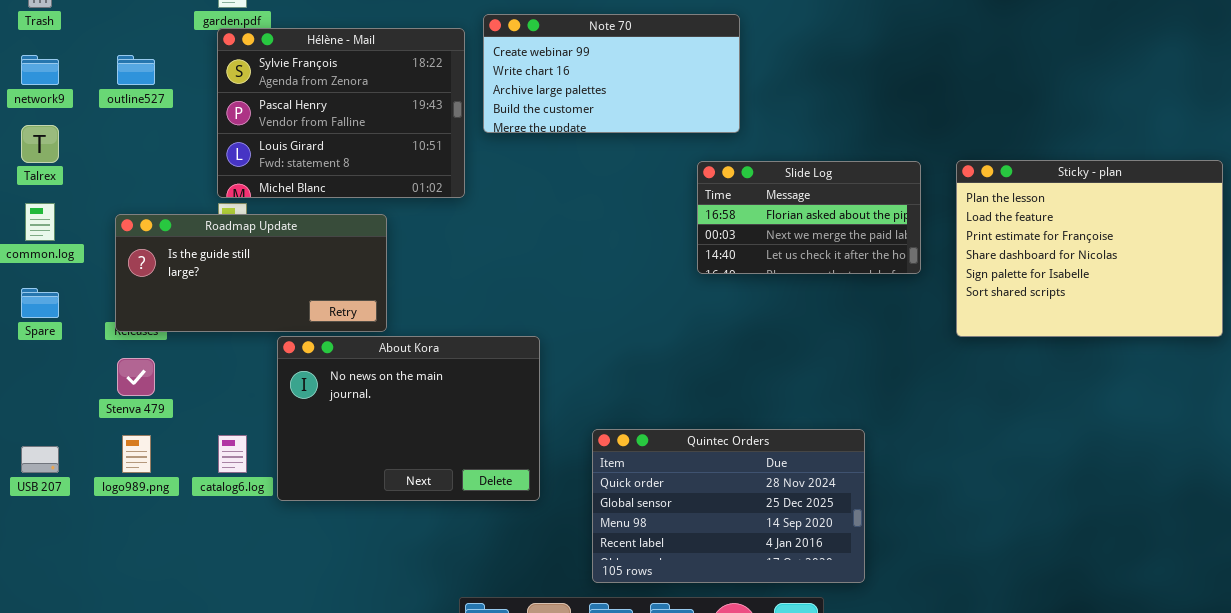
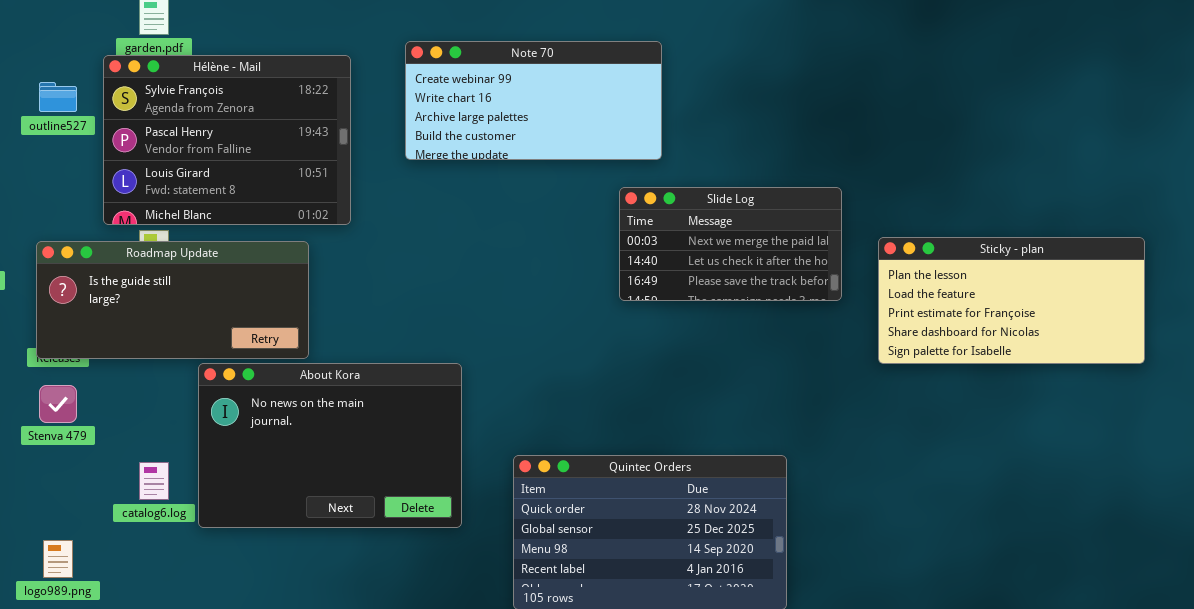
Hélène - Mail: [217,28,465,198] -> [103,55,351,225], moved
Sticky - plan: [956,160,1223,337] -> [878,237,1145,364], resized
Slide Log: [697,161,921,274] -> [619,187,842,301], scrolled down 1 row
logo989.png: [122,435,151,473] -> [43,540,73,578], moved

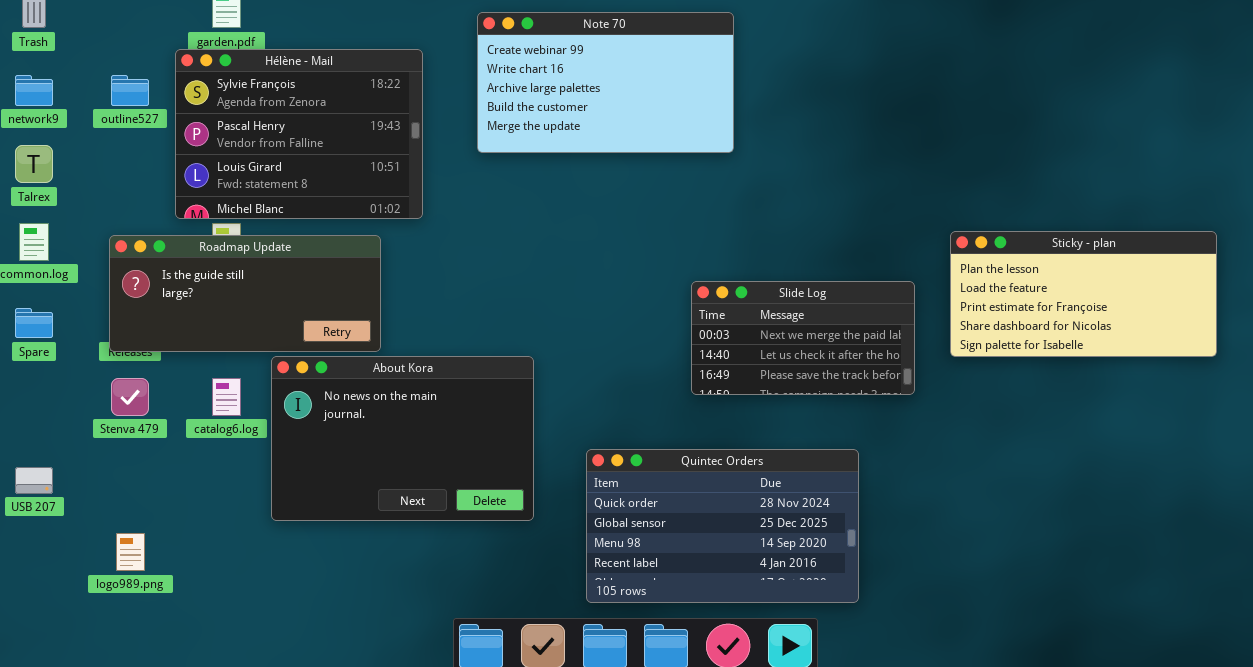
Note 70: [405,41,662,160] -> [477,12,734,153], resized
Slide Log: [619,187,842,301] -> [691,281,915,395], moved
catalog6.log: [139,462,169,500] -> [212,378,241,416], moved

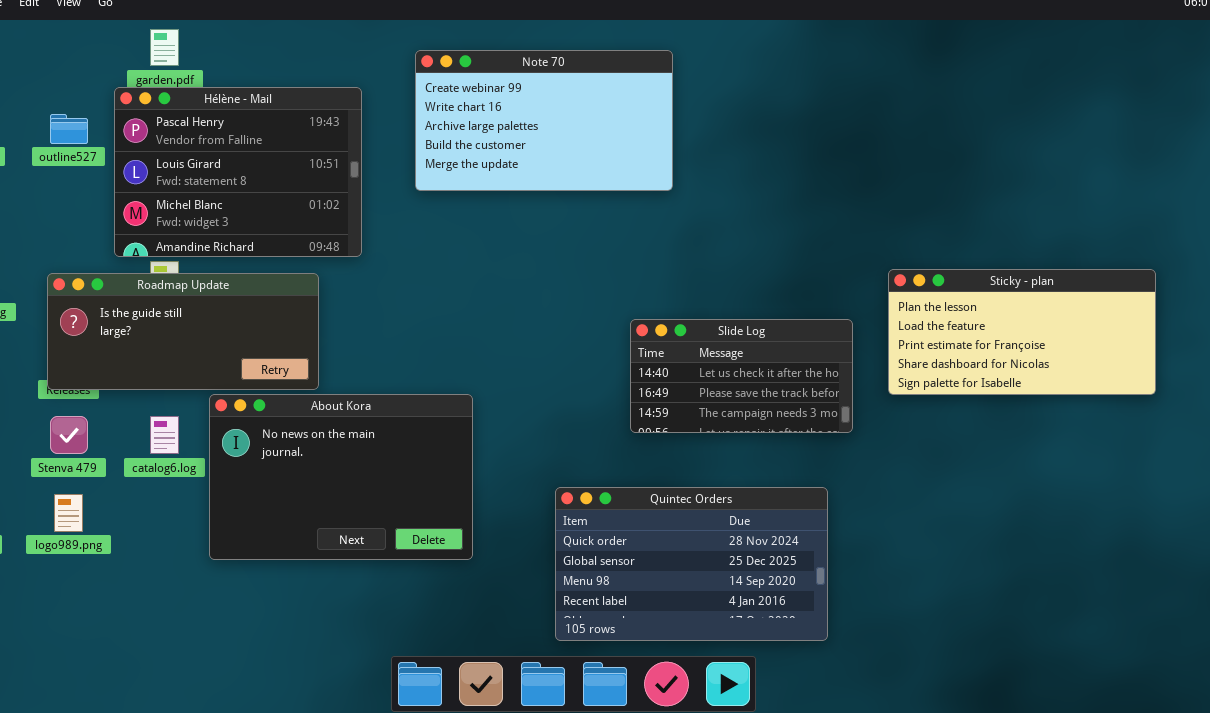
Hélène - Mail: [175,49,423,219] -> [114,87,362,257], scrolled down 1 row
Slide Log: [691,281,915,395] -> [630,319,853,433], scrolled down 1 row
Quintec Orders: [586,449,859,603] -> [555,487,828,641], moved
logo989.png: [116,533,145,571] -> [54,494,83,532], moved

